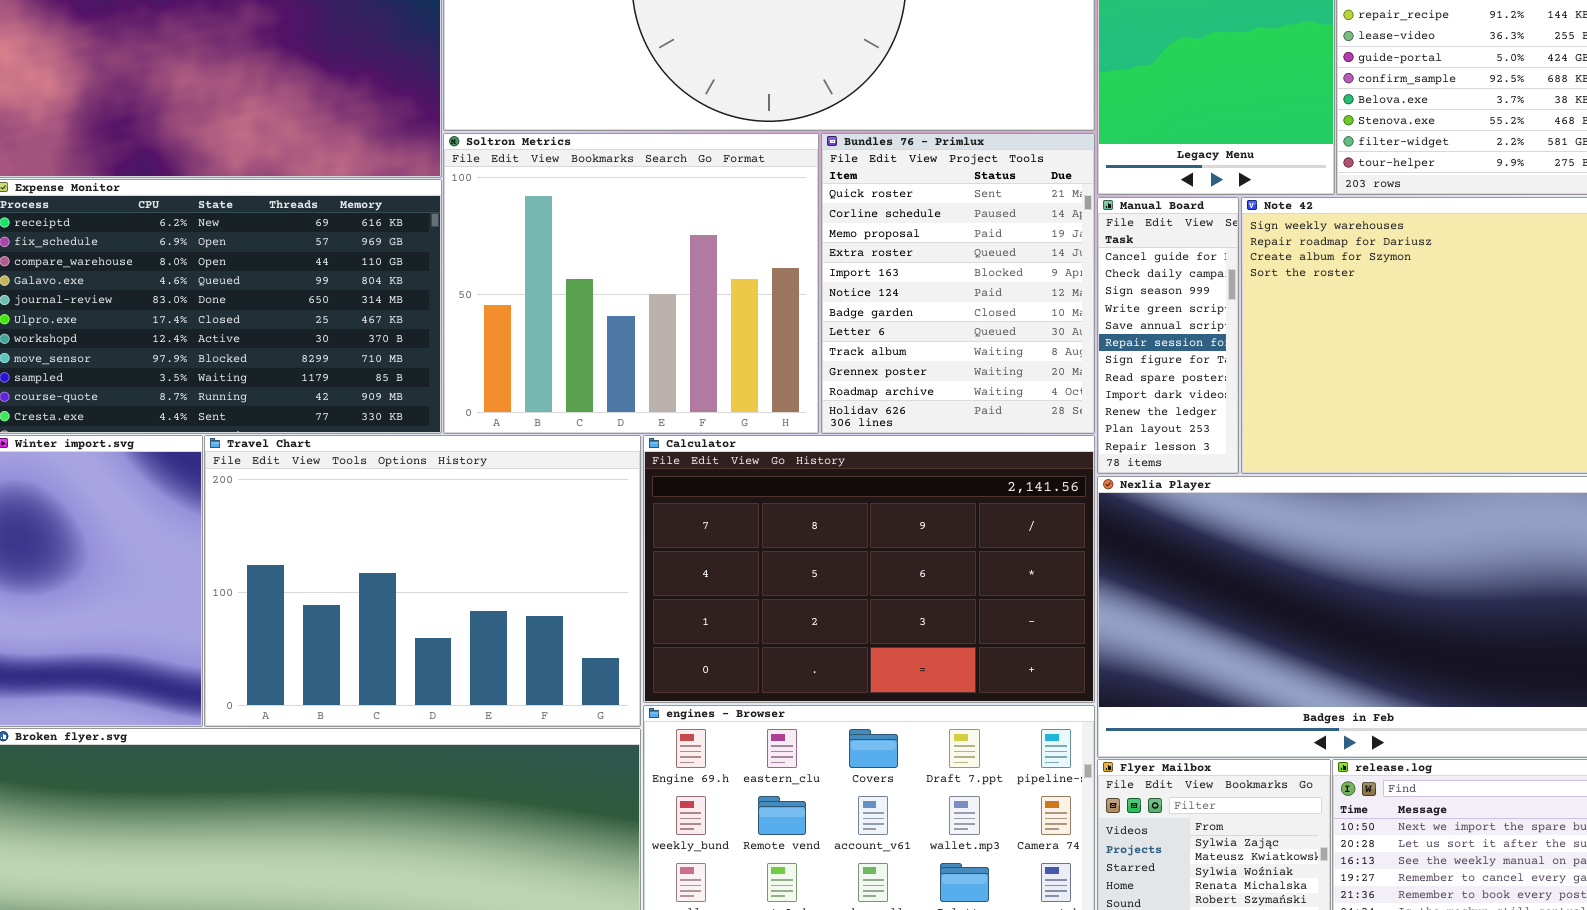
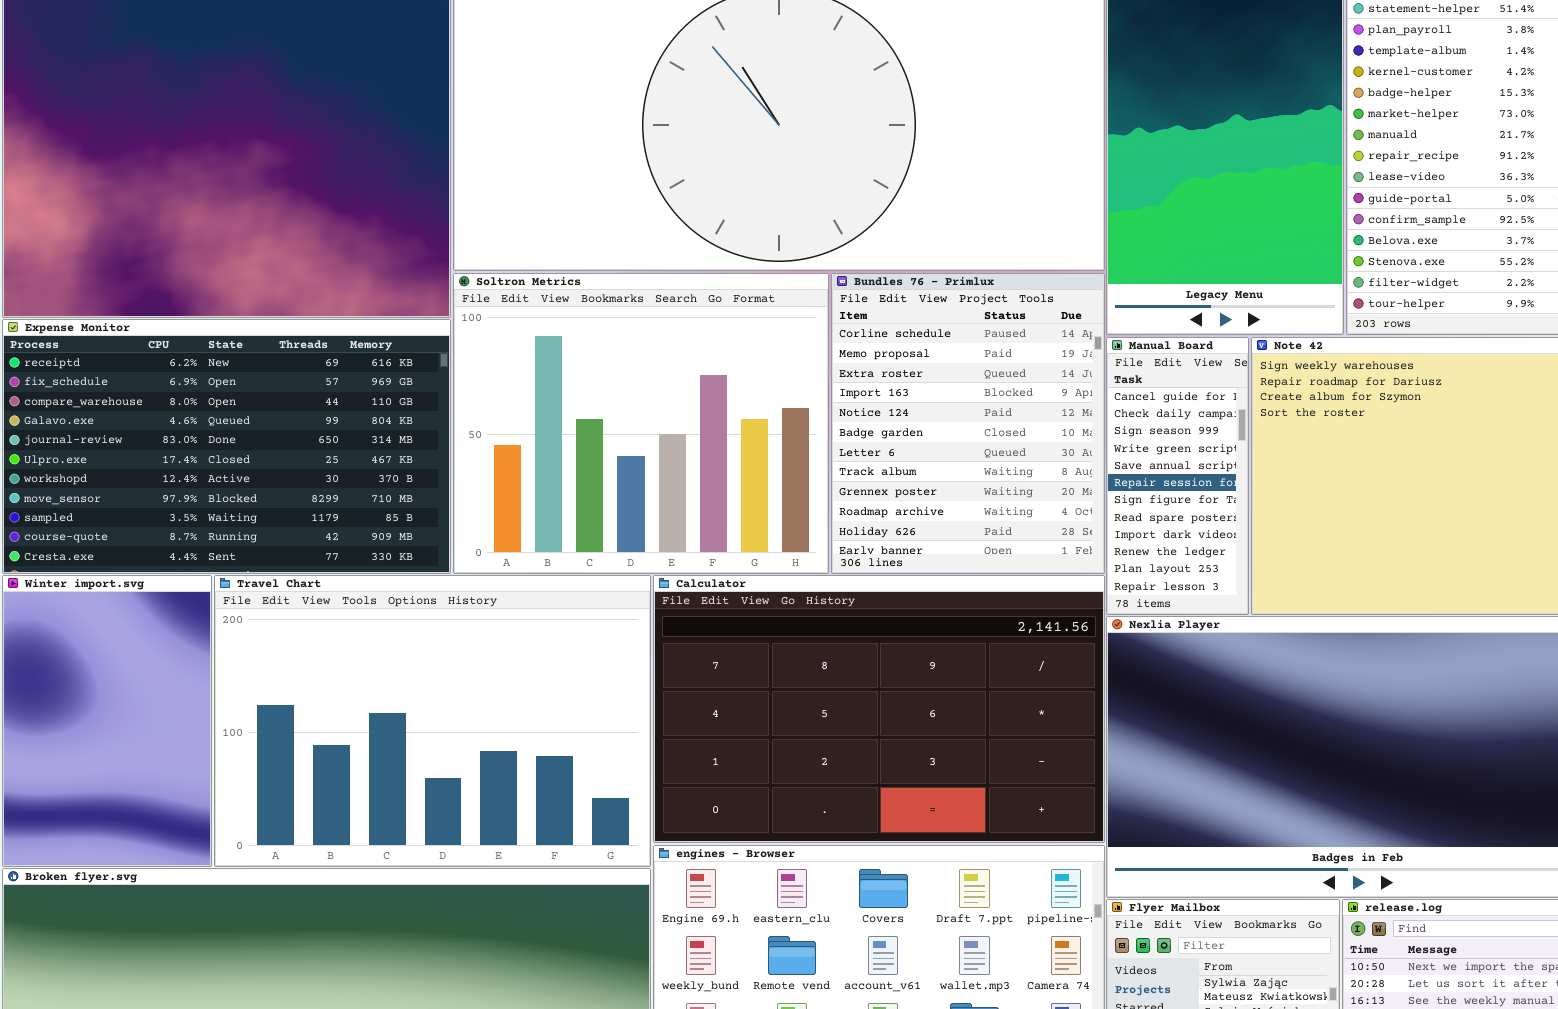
Bundles 76 - Primlux: [821,133,1095,434] -> [831,273,1105,574], scrolled down 1 row

